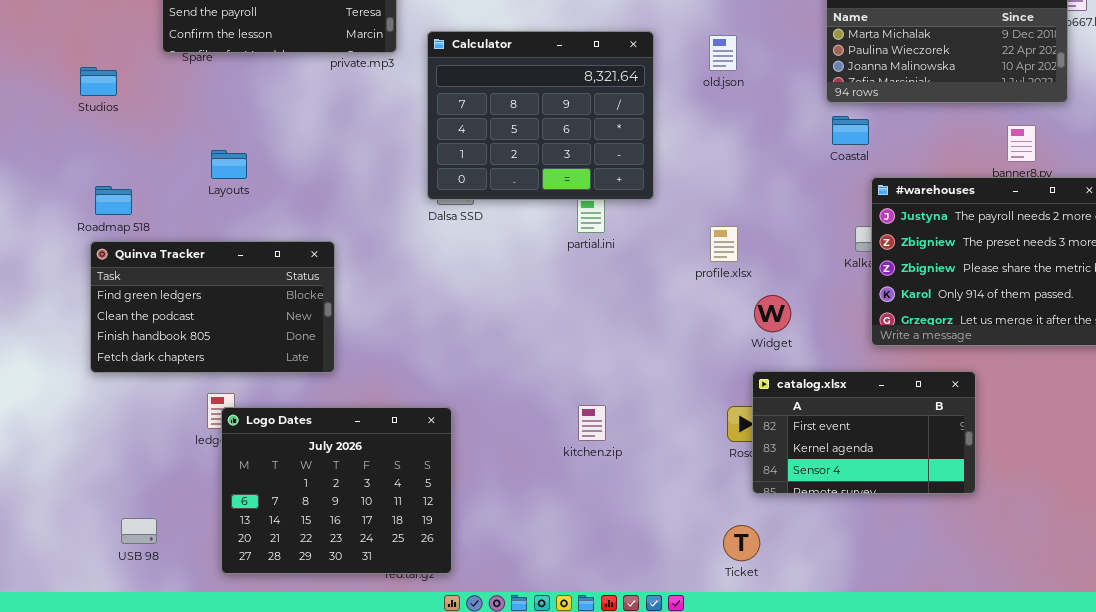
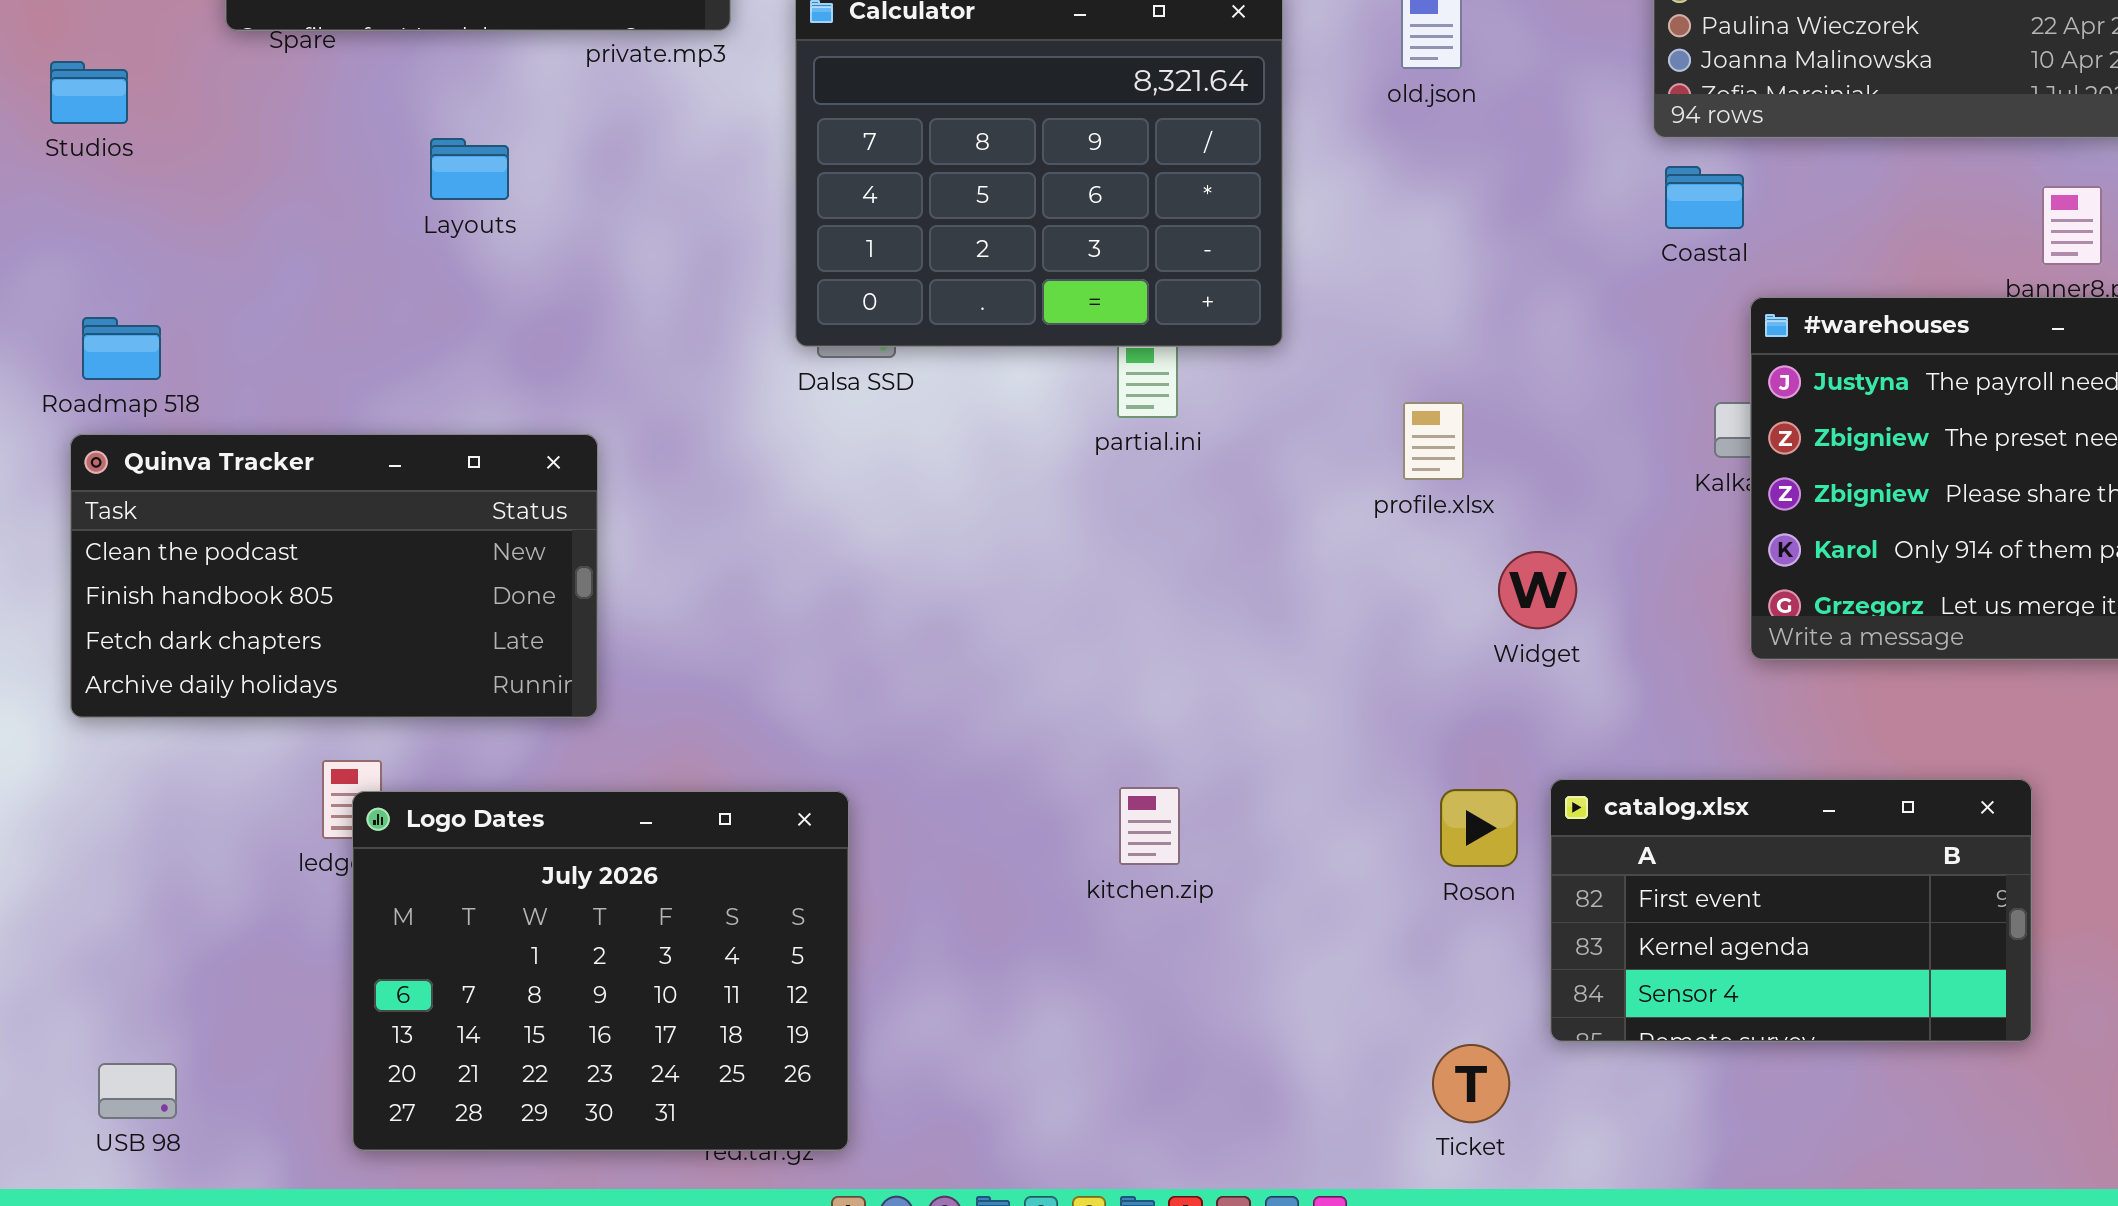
Layouts: [211,150,247,179] -> [430,138,509,200], moved
Quinva Tracker: [90,241,335,373] -> [70,434,598,718], scrolled down 1 row
catalog.xlsx: [752,371,976,494] -> [1550,779,2032,1042], moved
USB 98: [121,518,157,544] -> [98,1063,177,1119], moved

